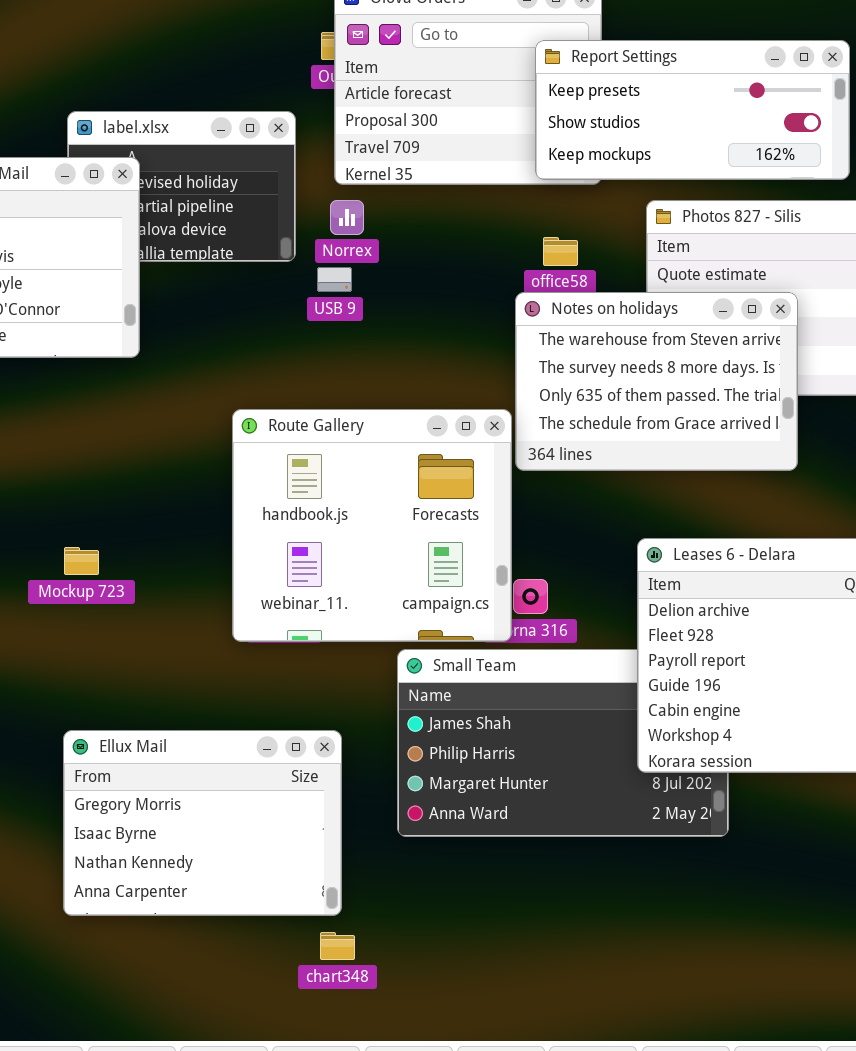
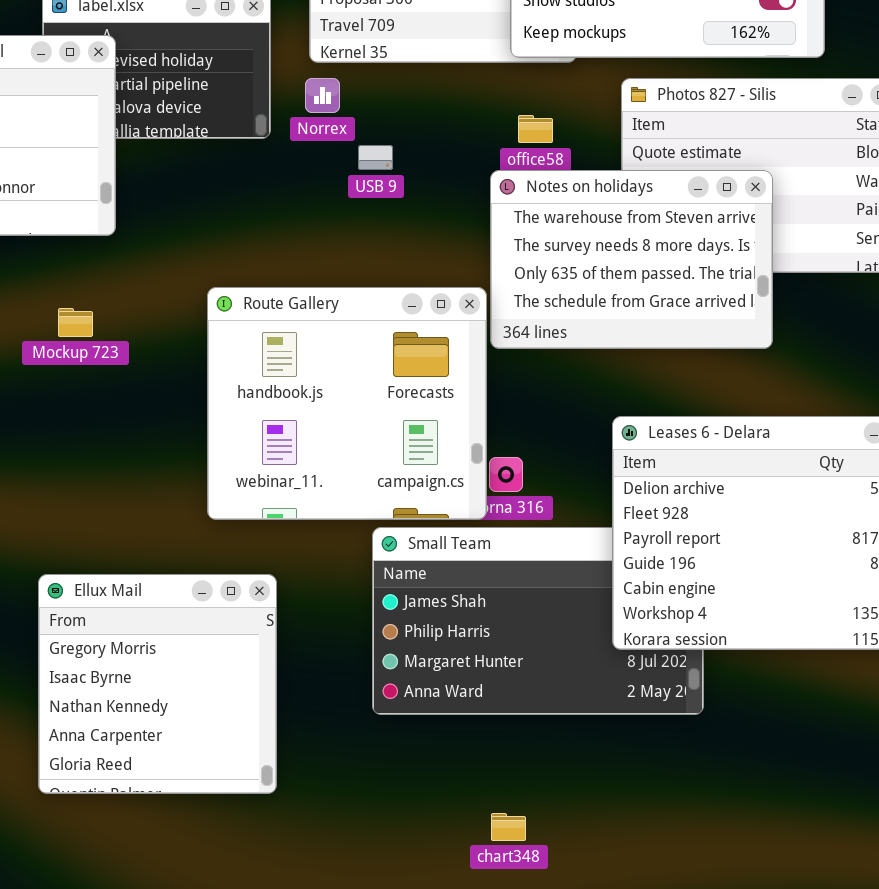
USB 9: [317,267,352,292] -> [358,145,393,170], moved
Mockup 723: [64,547,99,575] -> [58,308,93,337], moved
Ellux Mail: [63,730,342,916] -> [38,574,277,794], resized
chart348: [320,932,355,960] -> [491,813,526,841], moved

